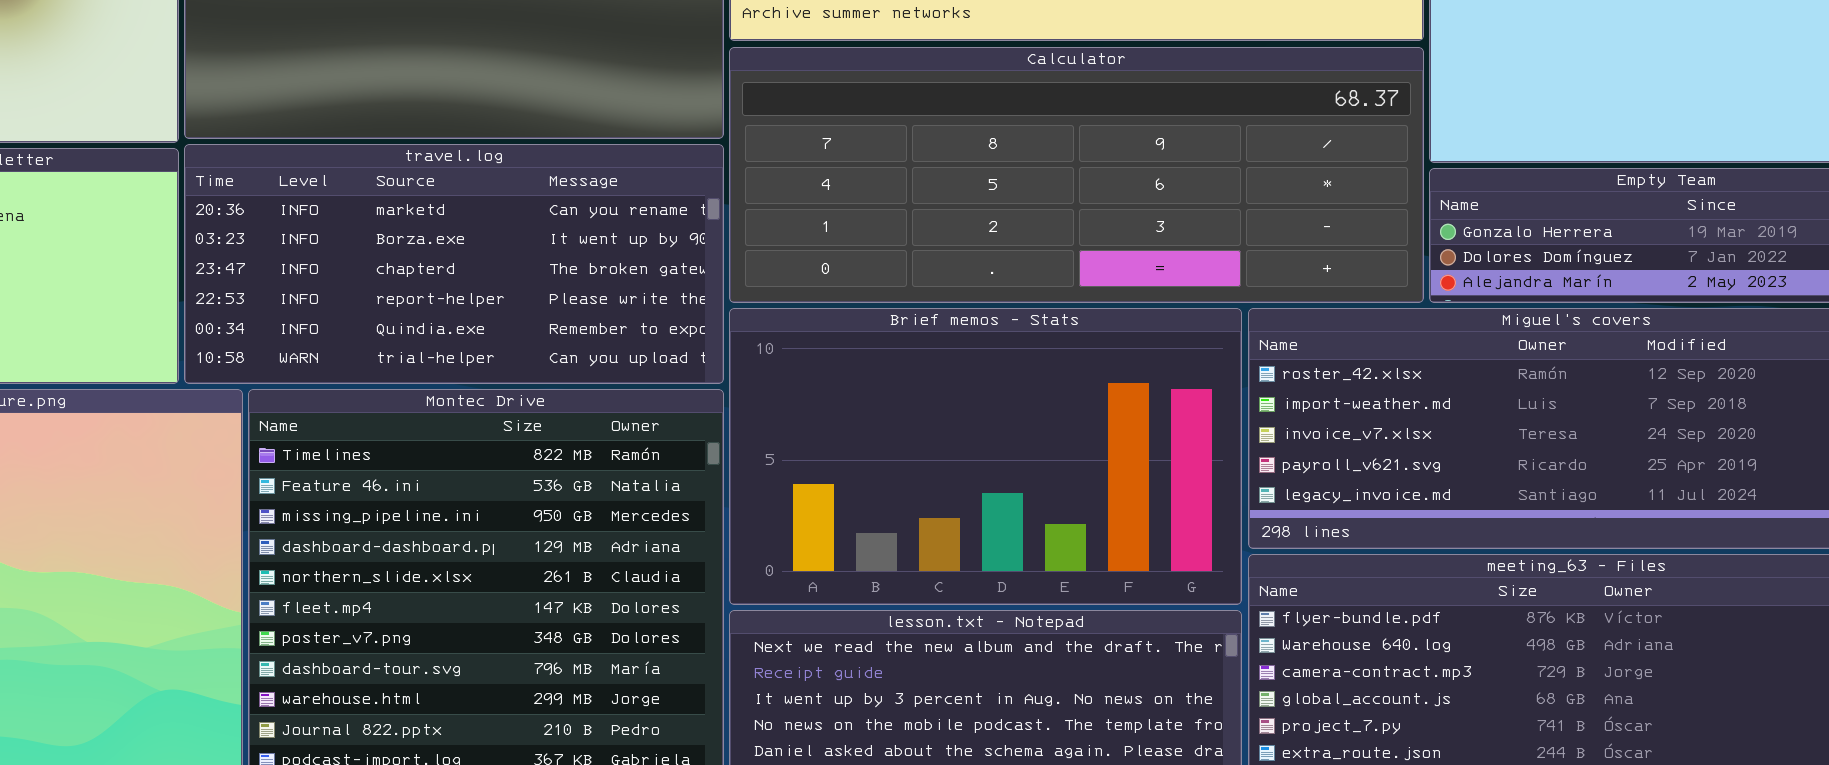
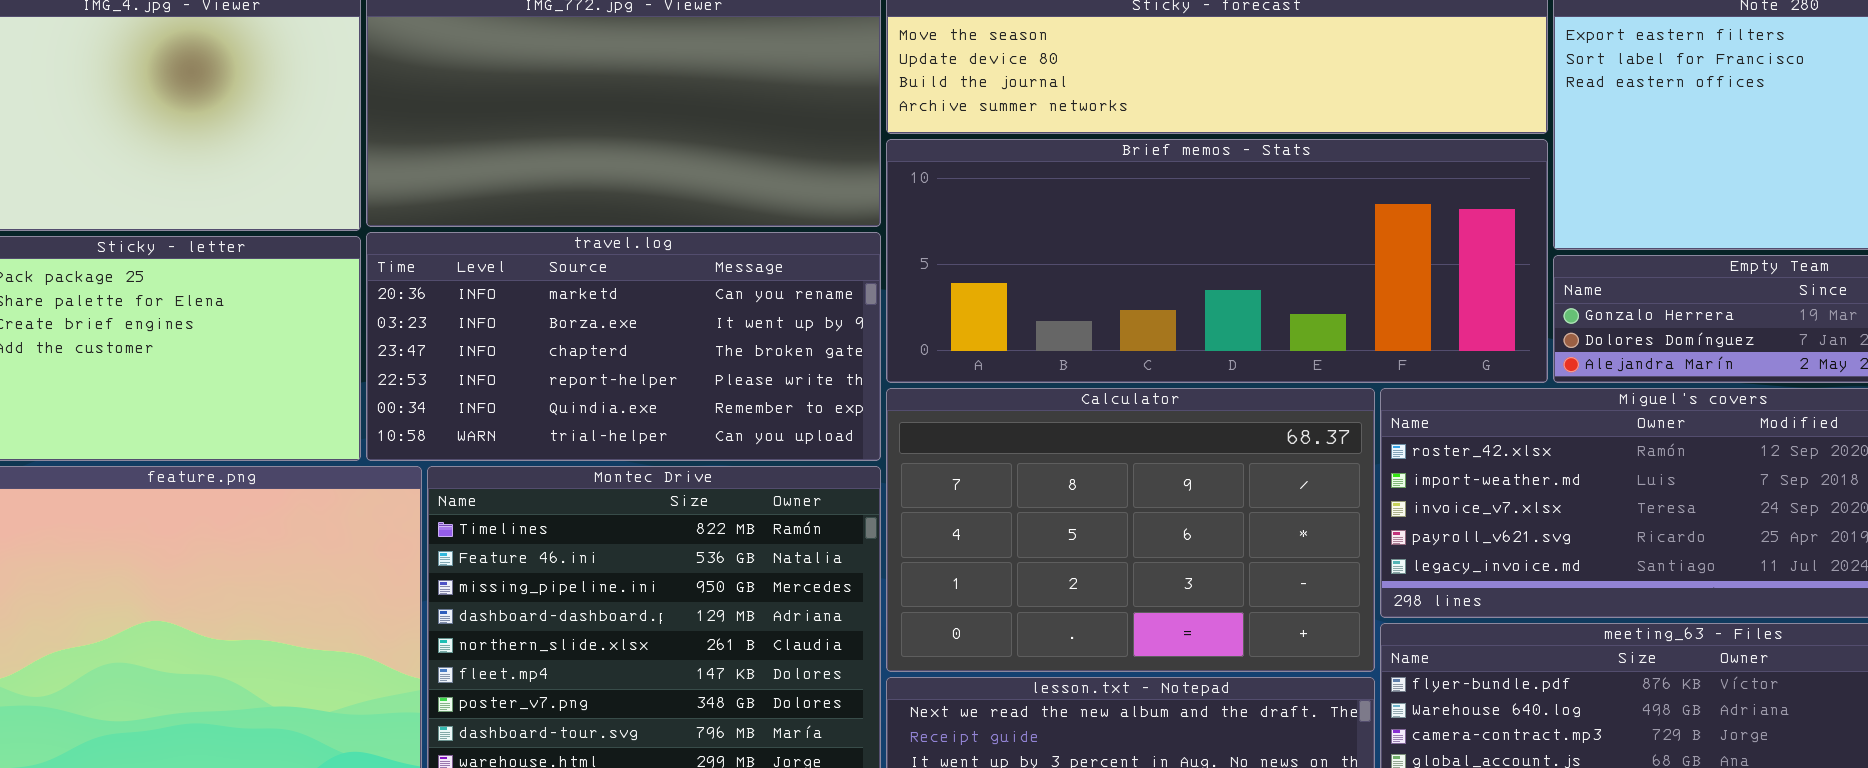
Calculator: [729,47,1424,303] -> [886,388,1375,672], moved, resized
Brief memos - Stats: [729,308,1242,605] -> [886,139,1548,383], moved, resized

